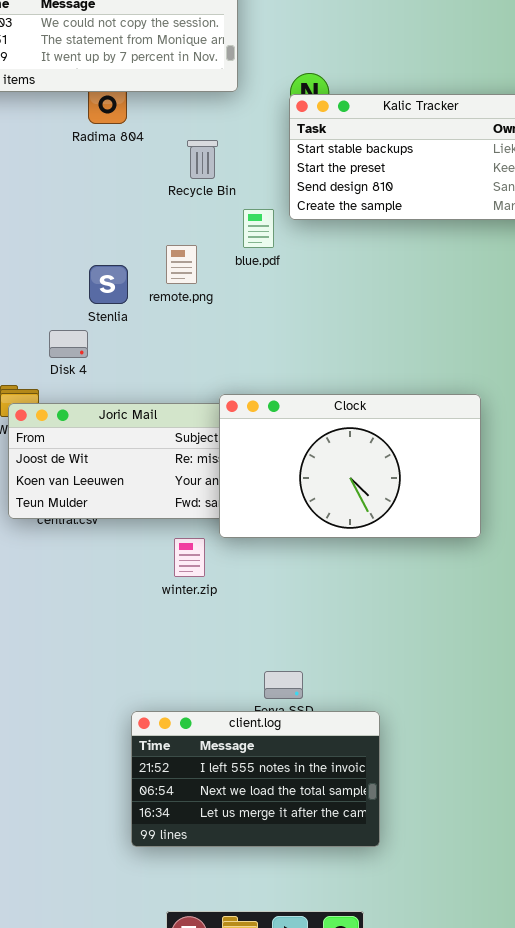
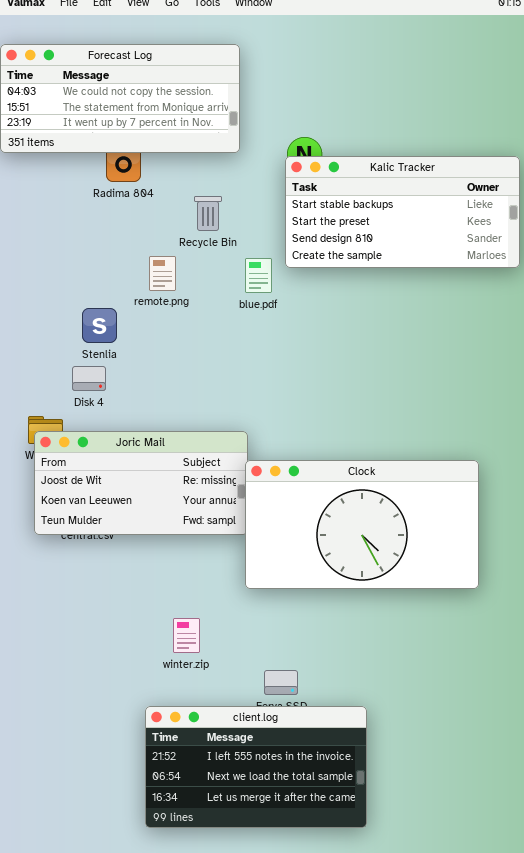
remote.png: [166,245,197,284] -> [149,256,176,291], moved
Stenlia: [89,265,128,304] -> [82,308,117,343], moved
Clock: [219,394,481,538] -> [245,460,479,589], moved
winter.zip: [174,538,205,577] -> [173,618,200,653], moved

